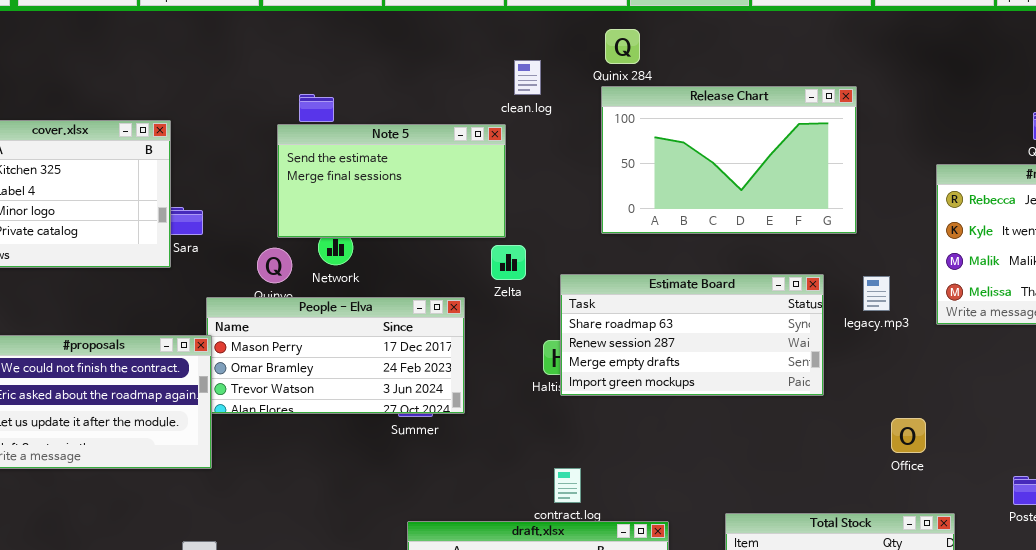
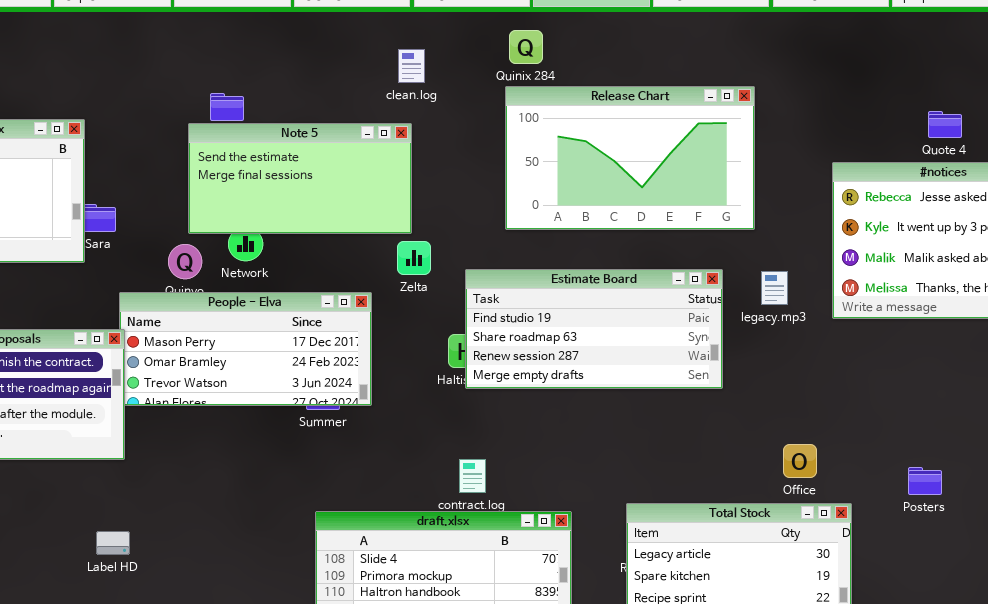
clean.log: [514,60,541,95] -> [398,49,425,83], moved
Estimate Board: [560,274,824,396] -> [465,269,723,389], scrolled up 1 row
Office: [891,418,926,453] -> [783,444,817,478], moved

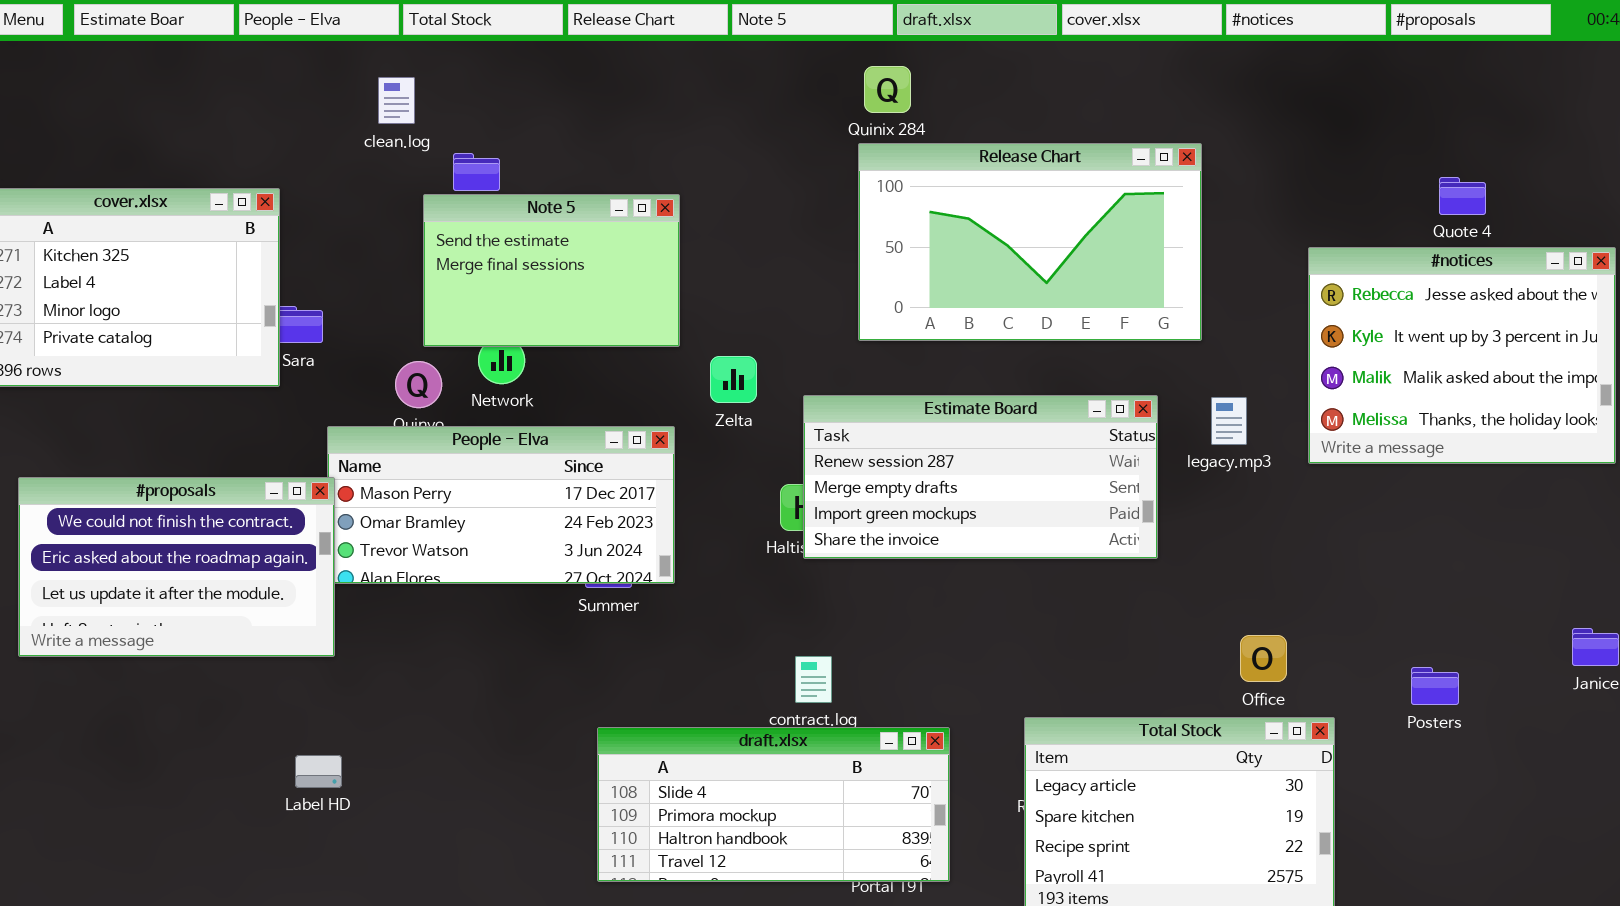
clean.log: [398,49,425,83] -> [378,77,415,124], moved
Note 5: [188,123,412,234] -> [423,194,680,347], resized
Estimate Board: [465,269,723,389] -> [803,395,1158,559], scrolled down 2 rows

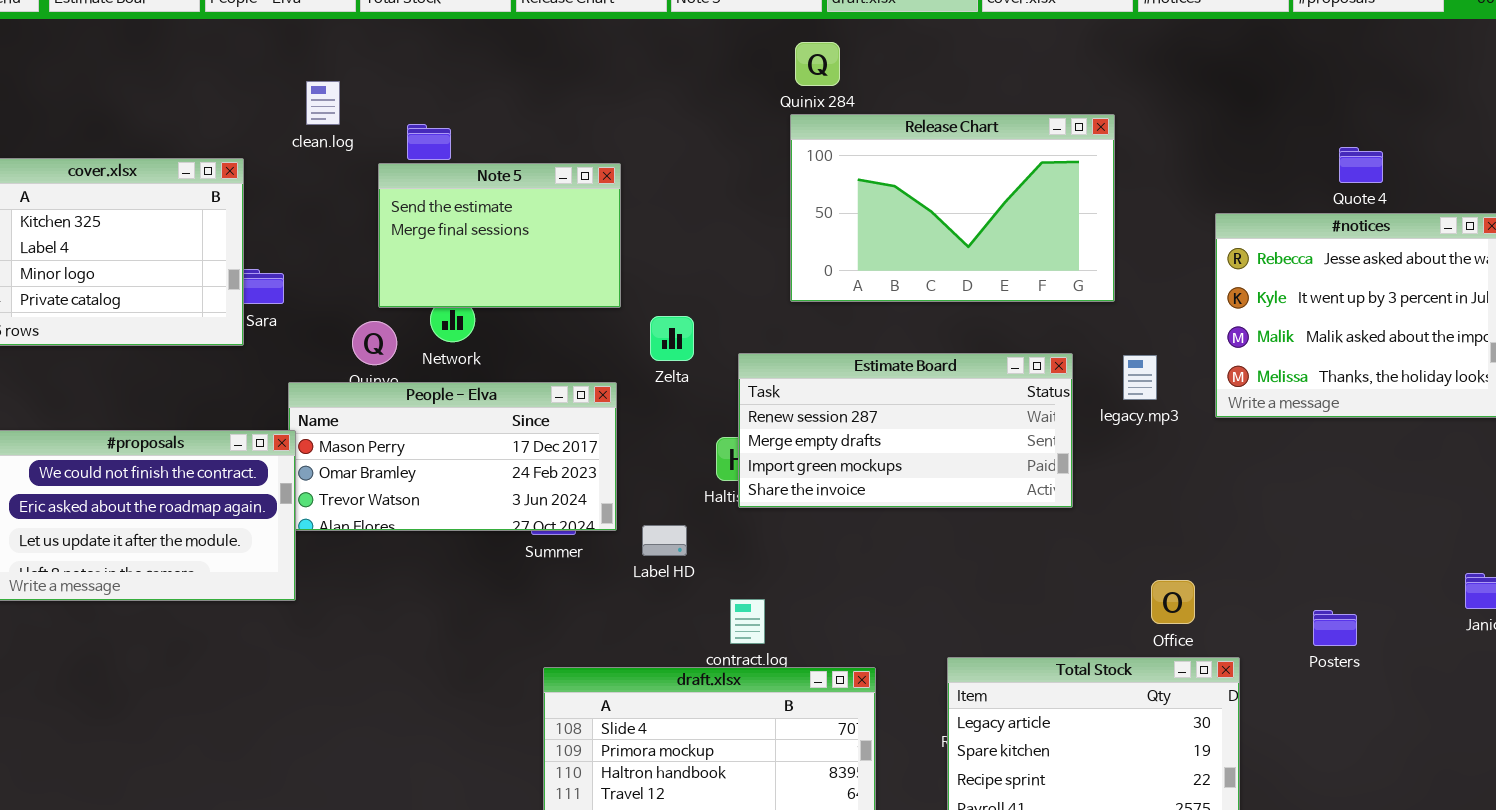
clean.log: [378,77,415,124] -> [306,81,340,125], moved
Label HD: [295,755,342,788] -> [642,525,687,556], moved

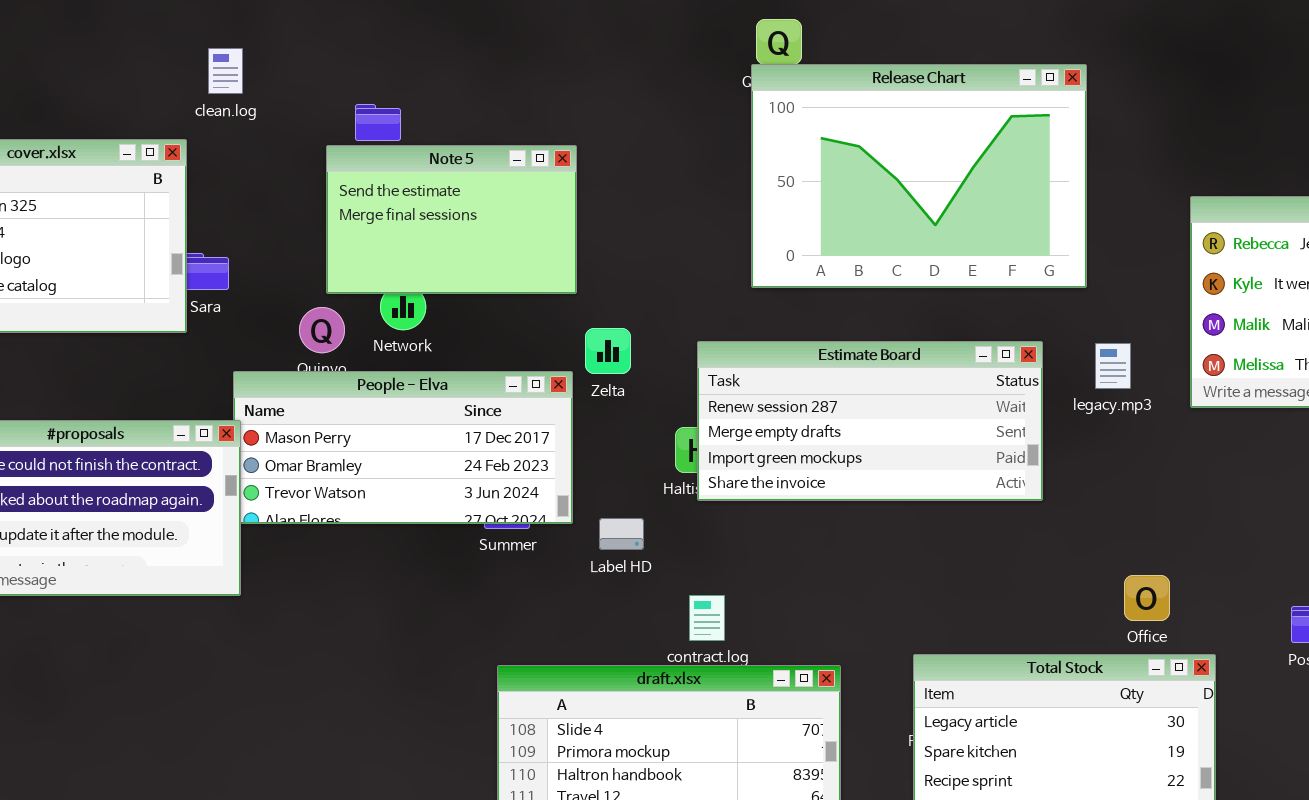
clean.log: [306,81,340,125] -> [208,48,243,94], moved
Release Chart: [790,114,1115,302] -> [751,64,1087,288], resized
Zelta: [650,316,694,361] -> [585,328,631,374], moved

